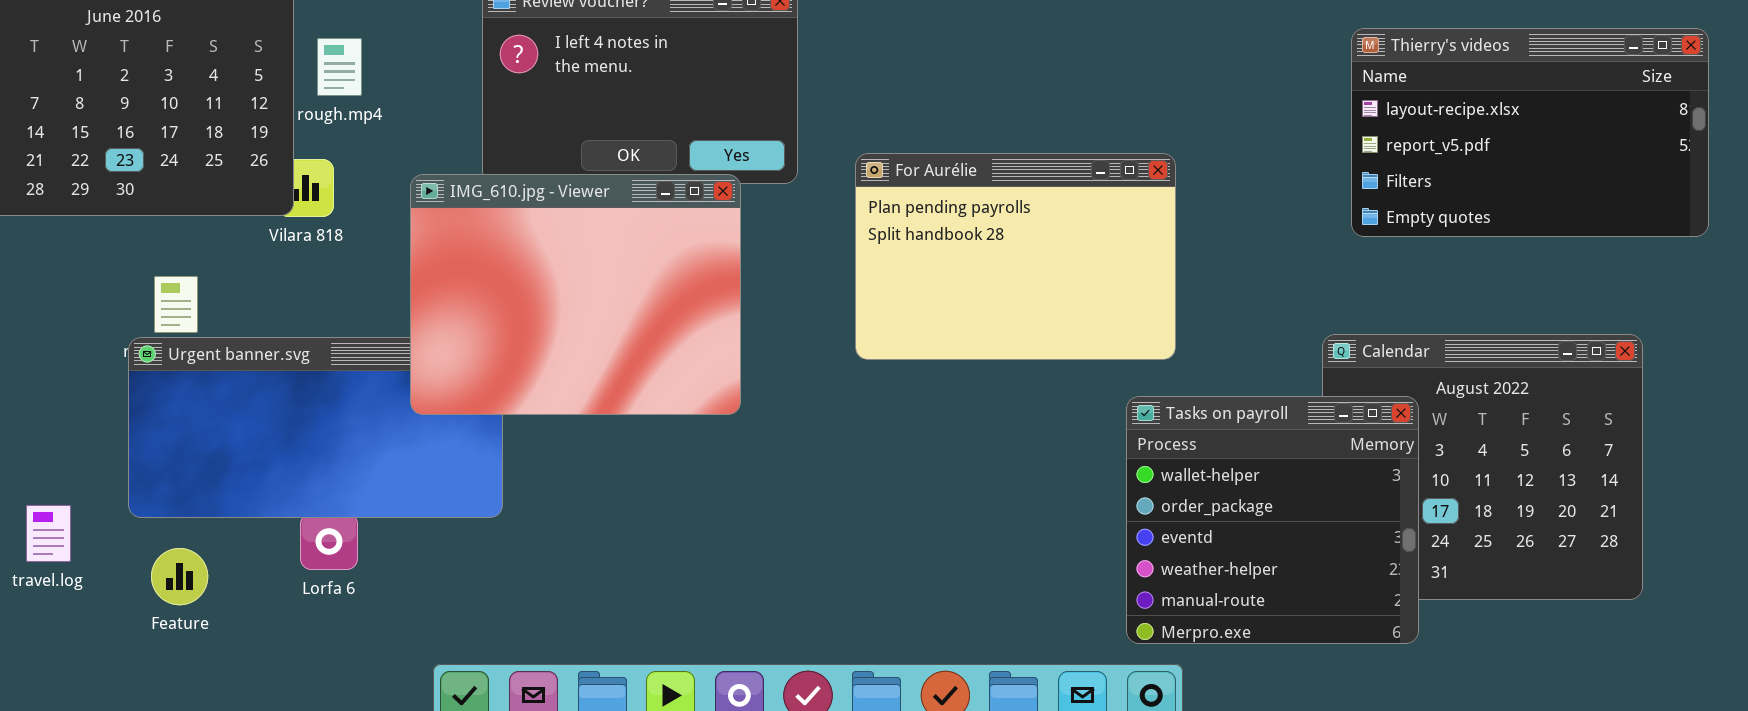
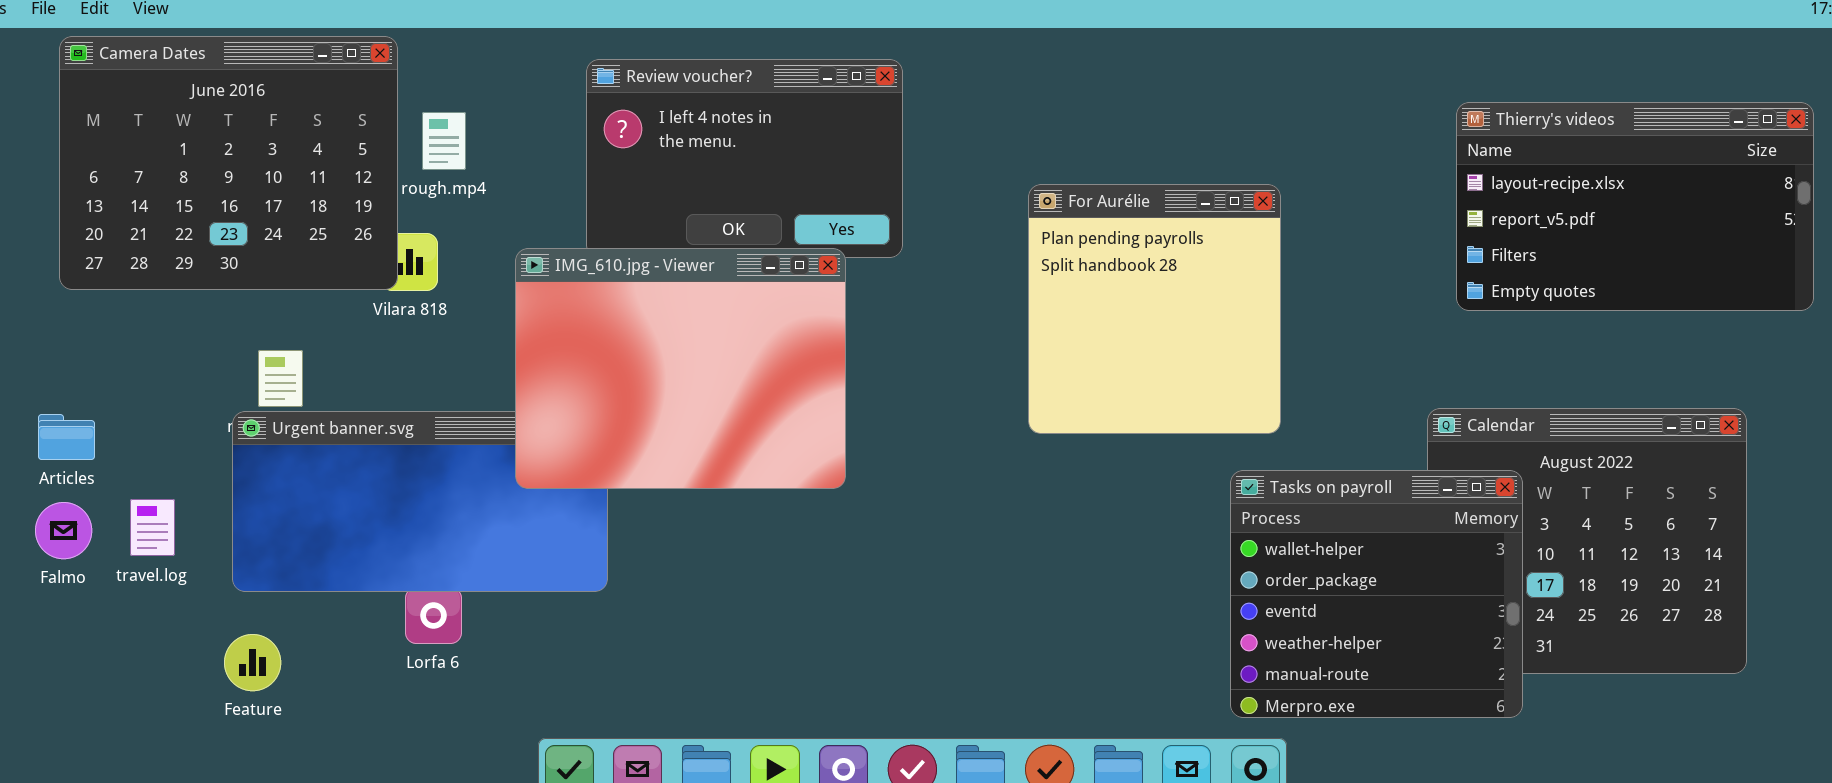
For Aurélie: [855,153,1176,360] -> [1028,184,1281,434], resized
travel.log: [26,505,71,562] -> [130,499,175,556], moved
Feature: [151,548,208,605] -> [224,634,281,691], moved

